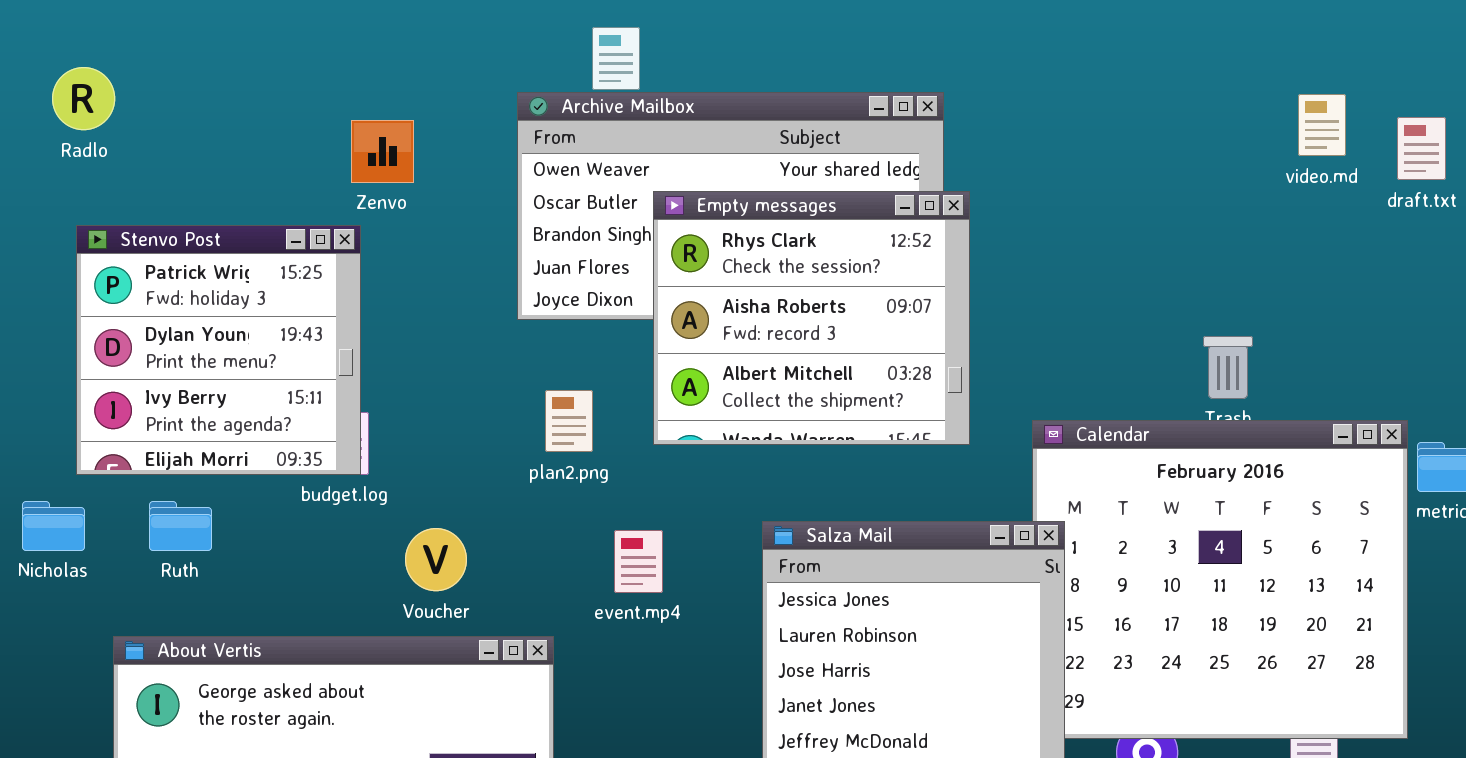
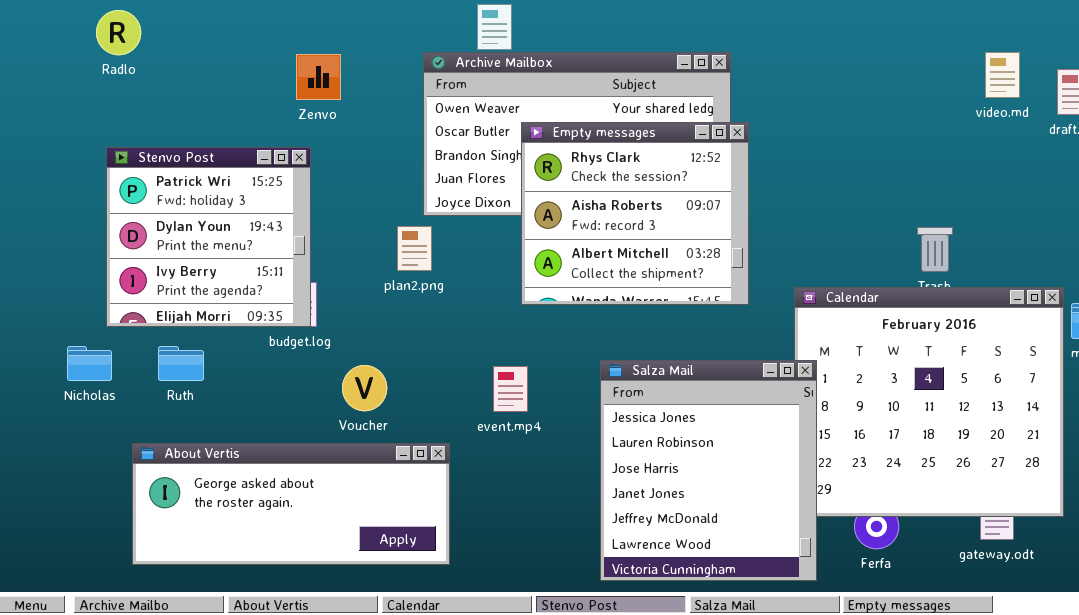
Radlo: [52,67,115,130] -> [96,10,141,55], moved
Zenvo: [351,120,414,183] -> [296,54,341,100], moved
plan2.png: [545,390,593,452] -> [397,226,432,271], moved

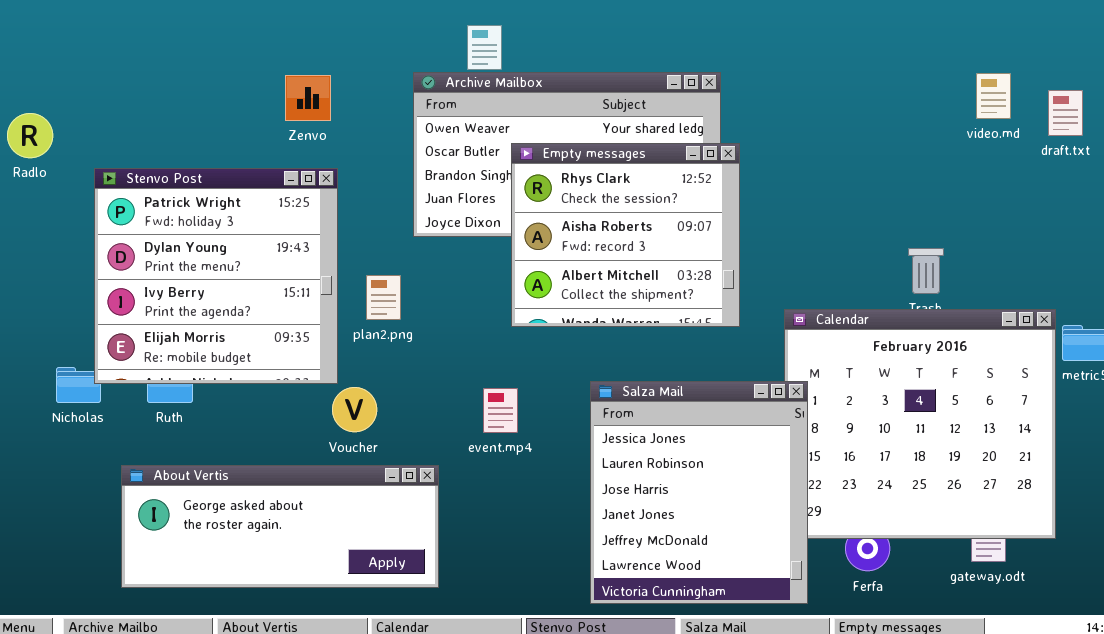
Radlo: [96,10,141,55] -> [7,113,53,158], moved
Stenvo Post: [106,147,311,327] -> [94,168,338,384], resized
plan2.png: [397,226,432,271] -> [366,275,401,320], moved

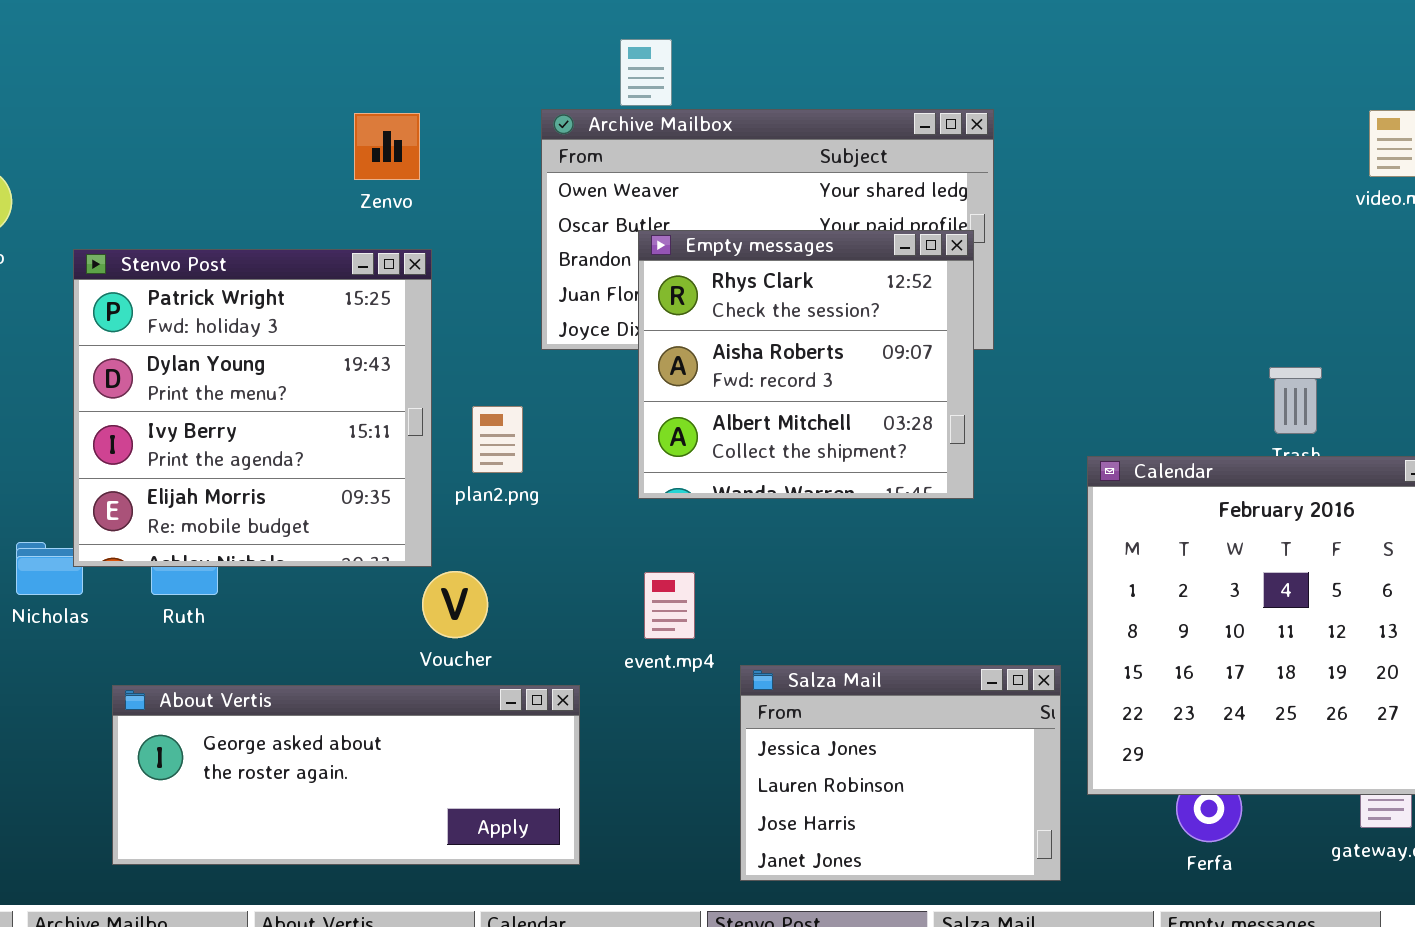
Empty messages: [511,143,740,327] -> [638,230,974,499], moved
Salza Mail: [590,381,808,604] -> [740,665,1061,881], moved, resized

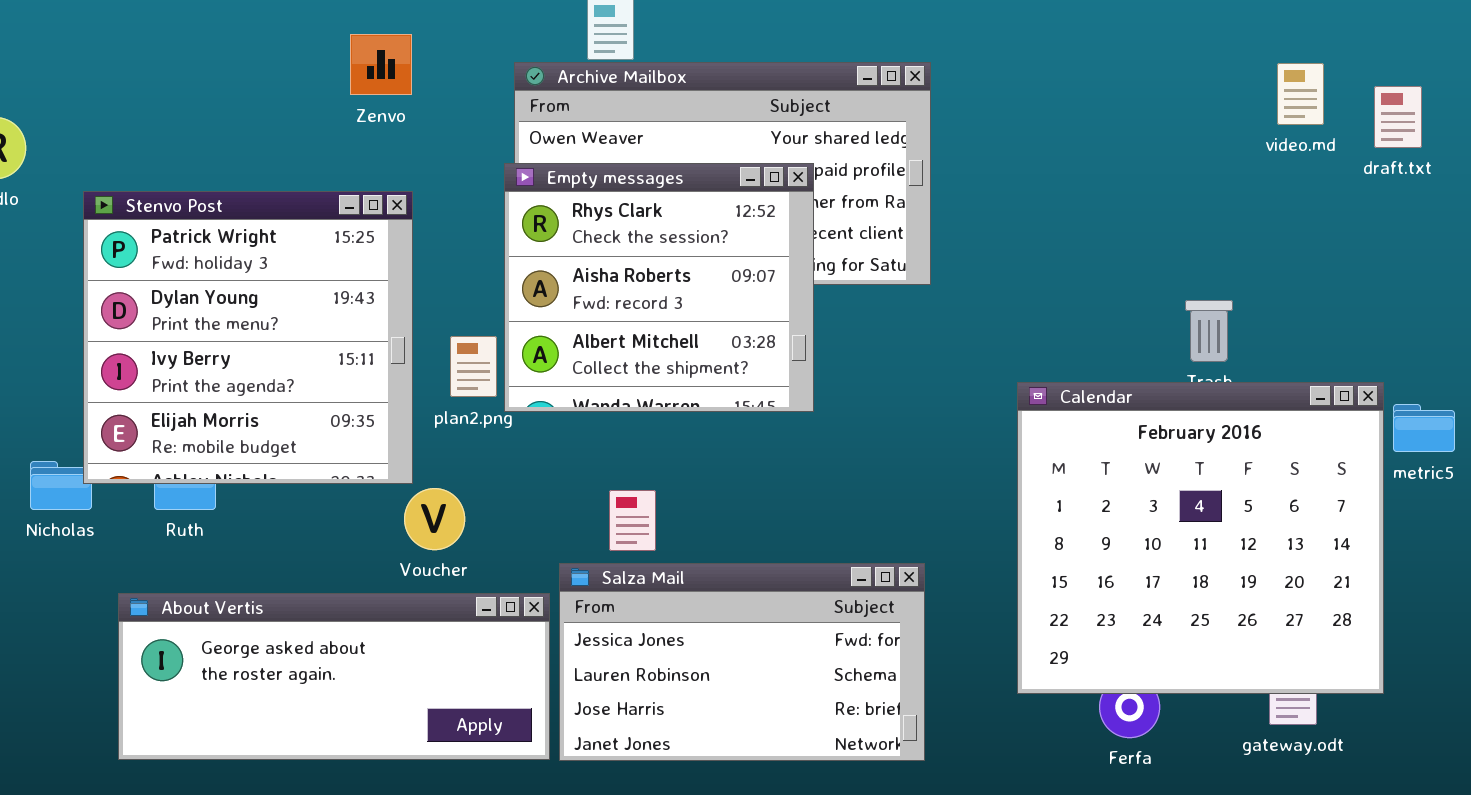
Zenvo: [354,113,420,180] -> [350,34,412,95], moved
Empty messages: [638,230,974,499] -> [504,163,814,412], moved
Salza Mail: [740,665,1061,881] -> [559,563,925,761], moved, resized

